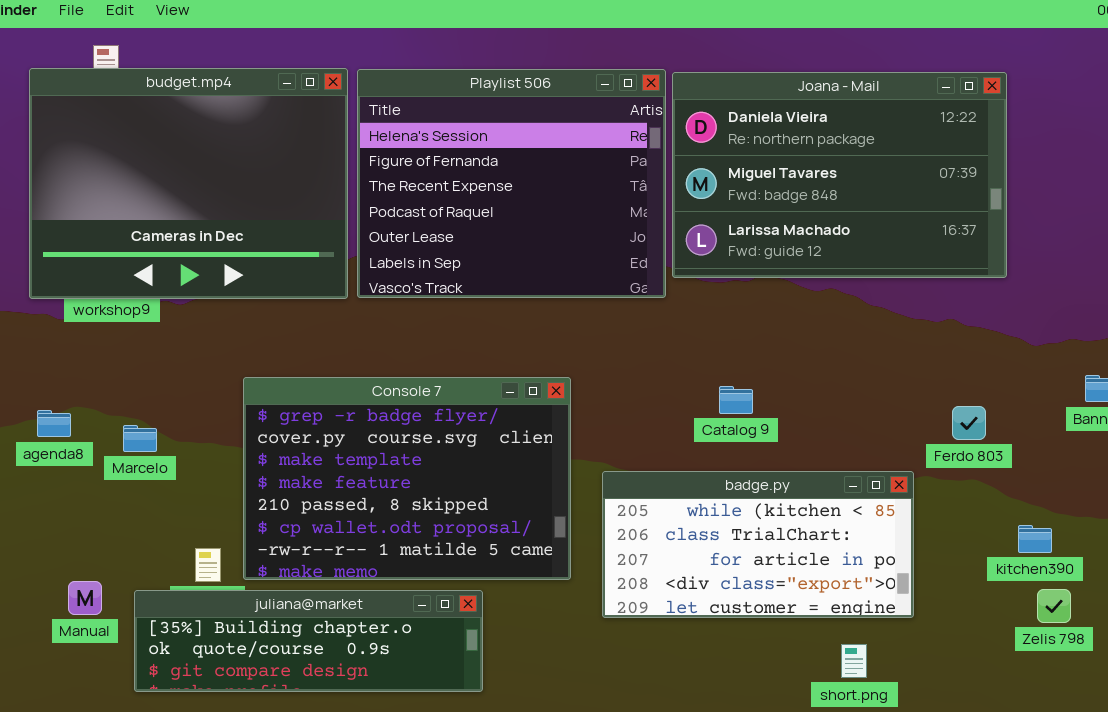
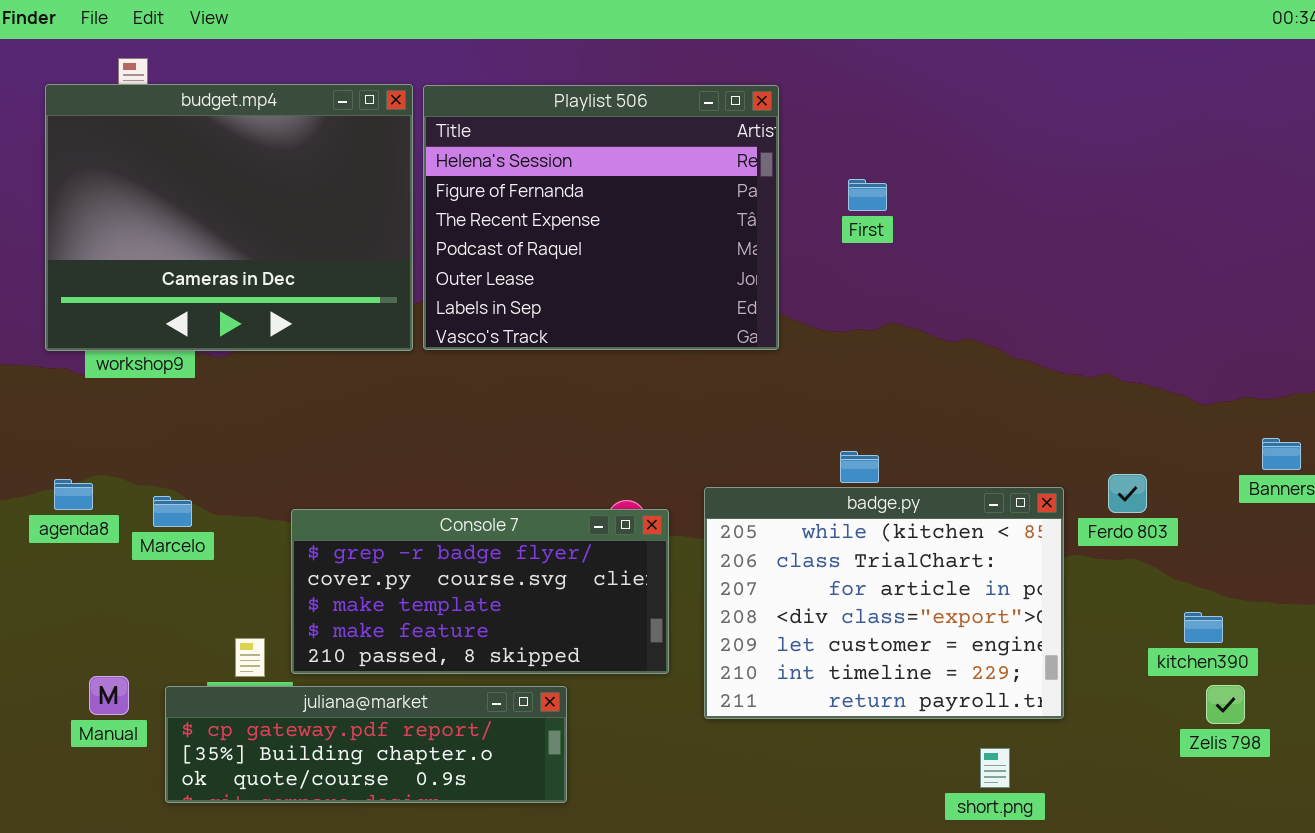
Joana - Mail: [672,72,1007,278] -> none, closed
Console 7: [243,377,571,580] -> [291,509,669,674], resized
badge.py: [602,471,914,618] -> [704,487,1064,719], resized
juliana@market: [134,590,483,692] -> [165,686,567,803], scrolled up 1 row

